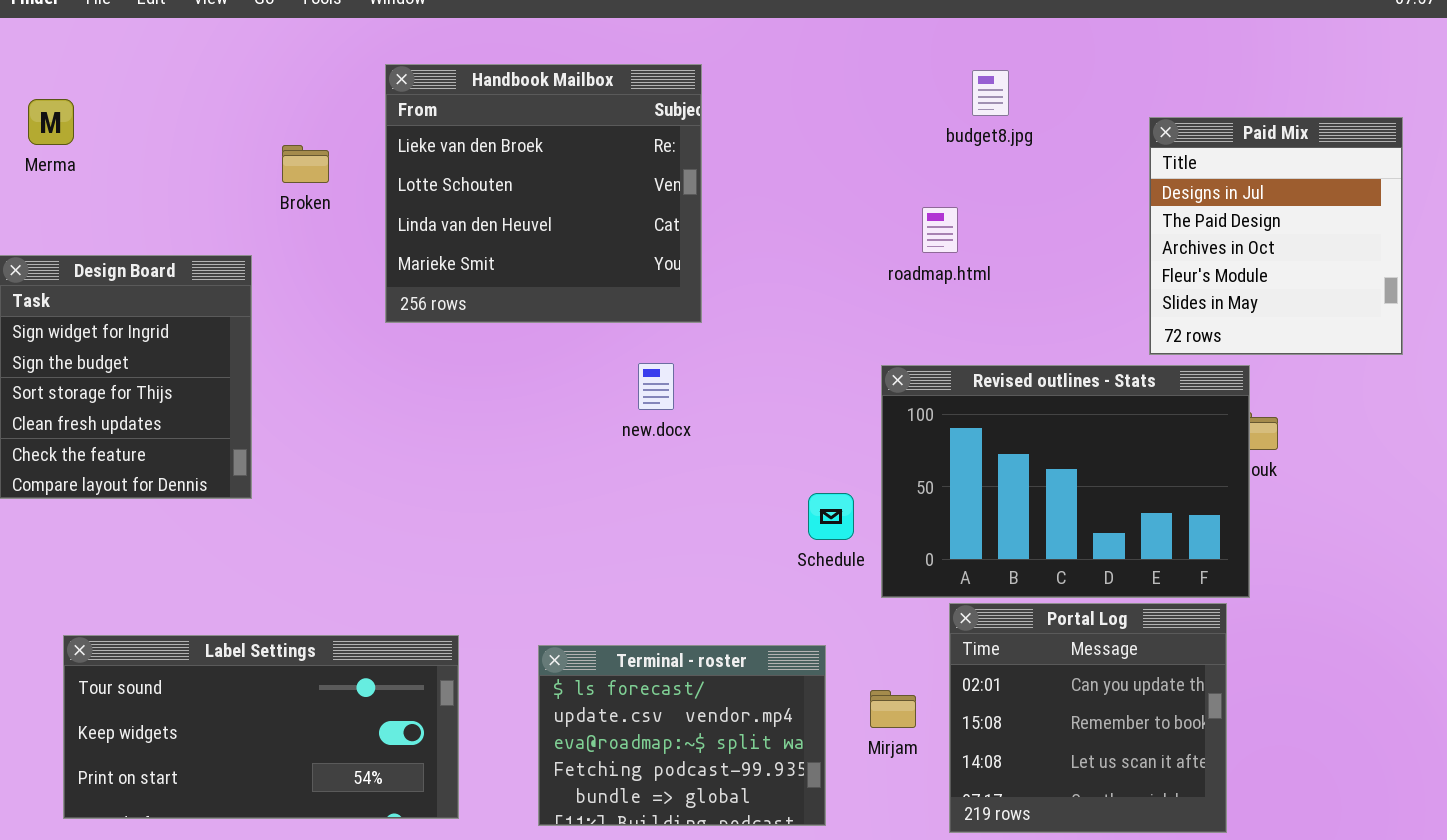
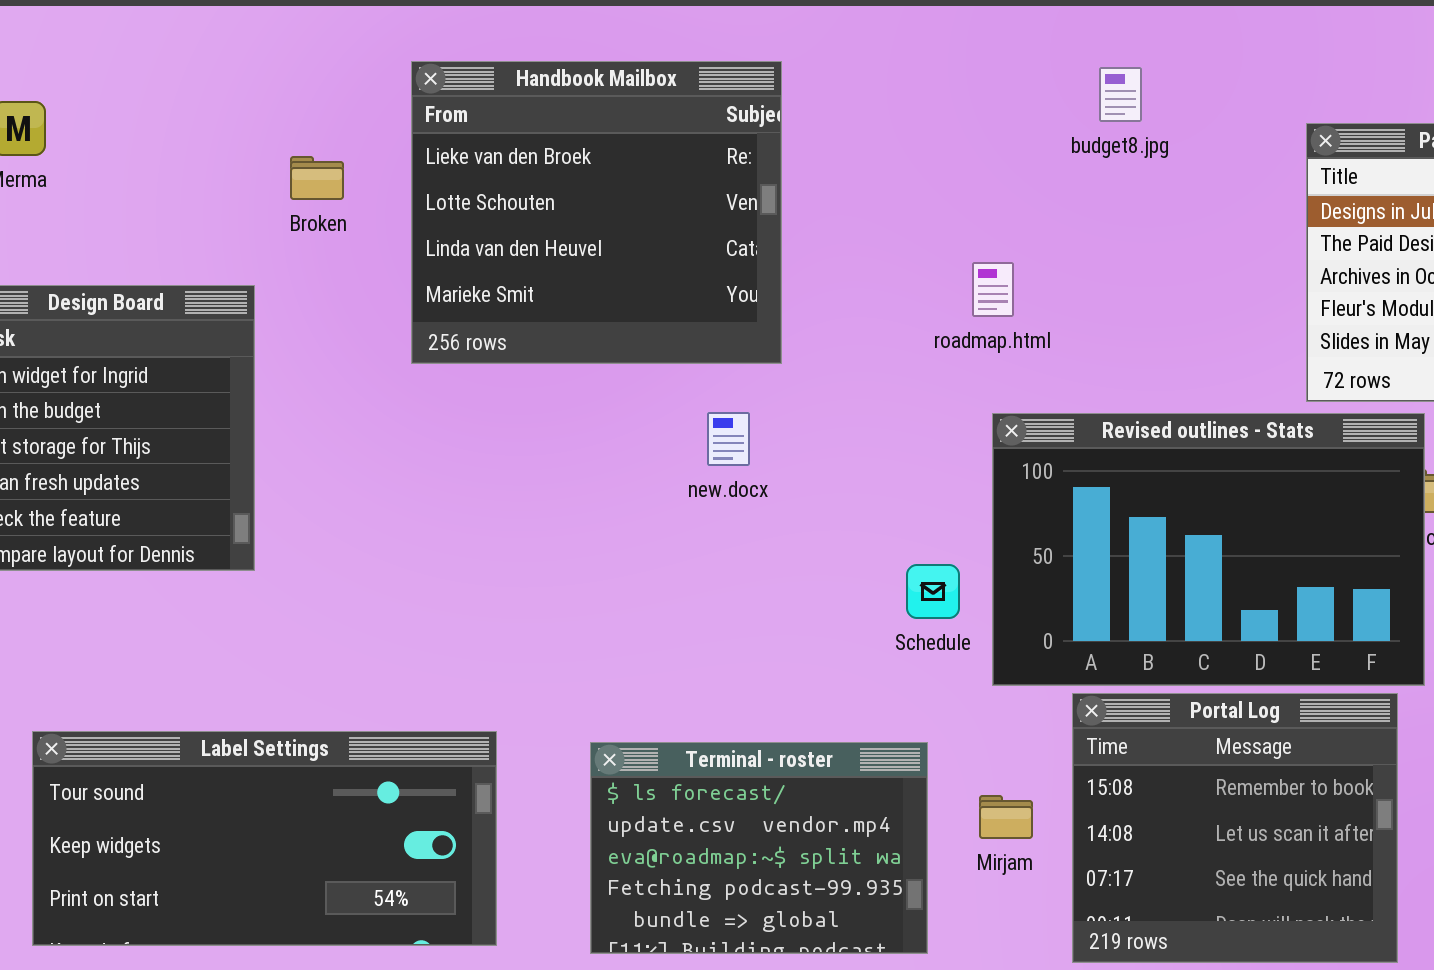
roadmap.html: [922,207,958,253] -> [972,262,1014,317], moved
Portal Log: [949,603,1227,833] -> [1072,693,1398,963], scrolled down 1 row

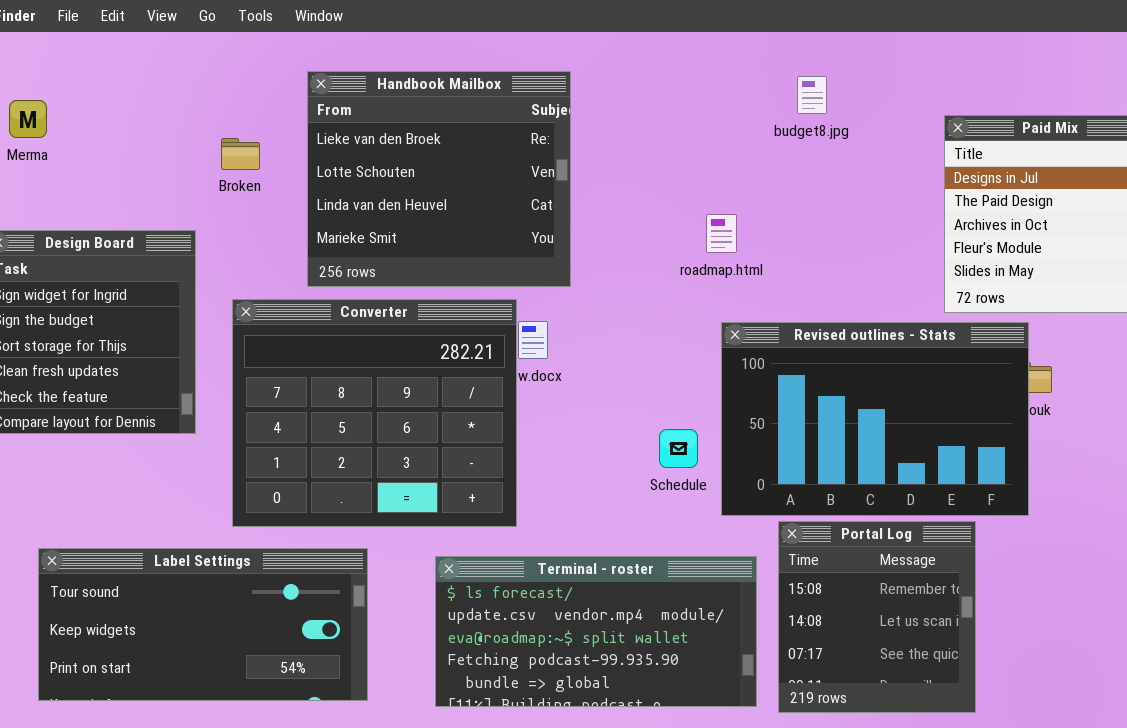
Converter: none -> [232,299,517,527], opened
Portal Log: [1072,693,1398,963] -> [778,521,976,713], resized
Terminal - roster: [590,742,928,954] -> [435,556,757,707], resized

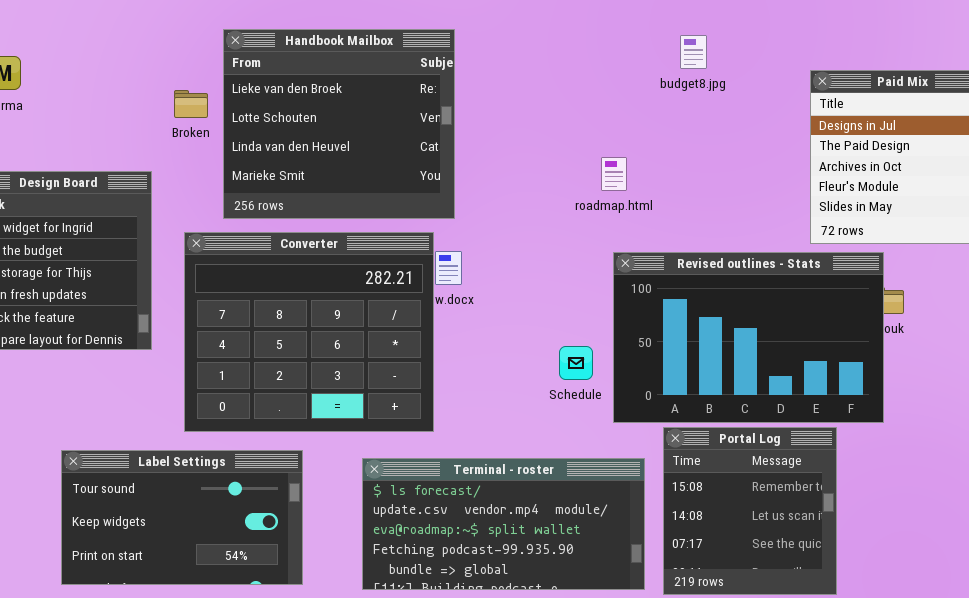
Handbook Mailbox: [307,71,571,287] -> [223,29,455,219], moved
Label Settings: [38,548,368,701] -> [61,450,303,585], resized

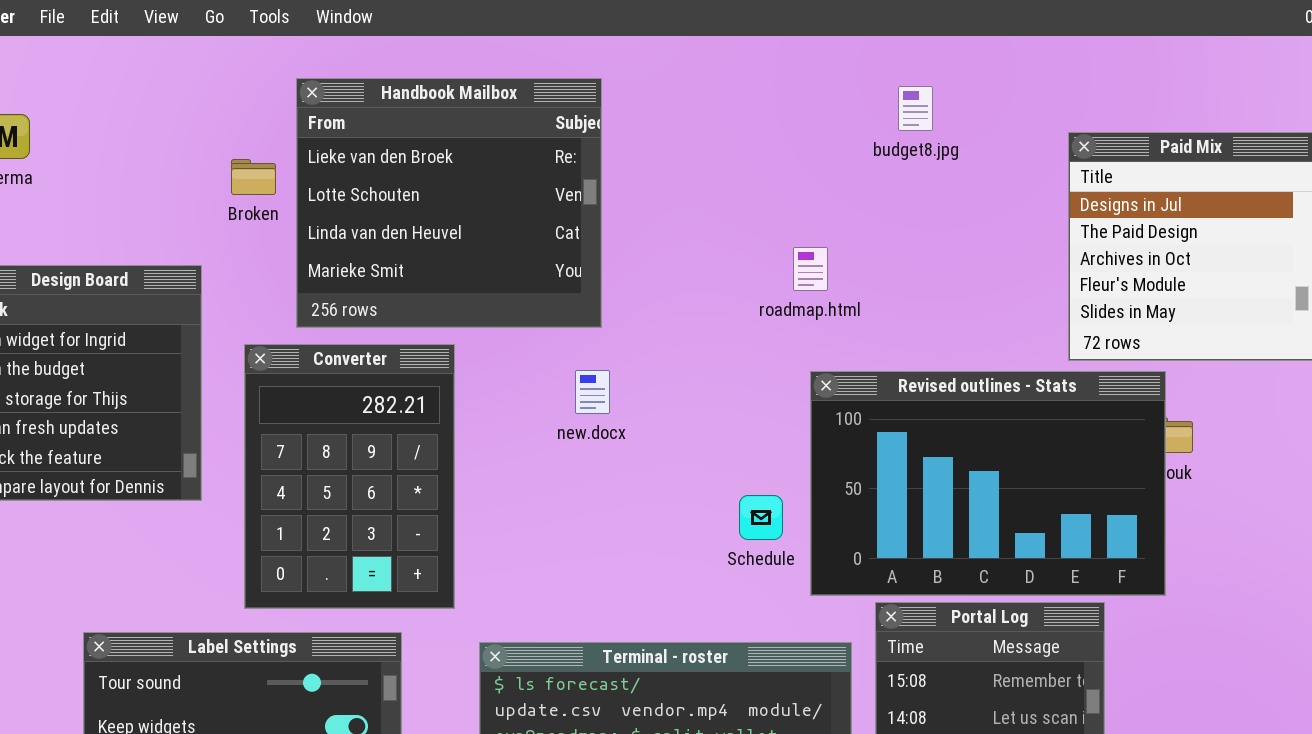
Converter: [184,232,434,432] -> [244,344,455,609], resized

